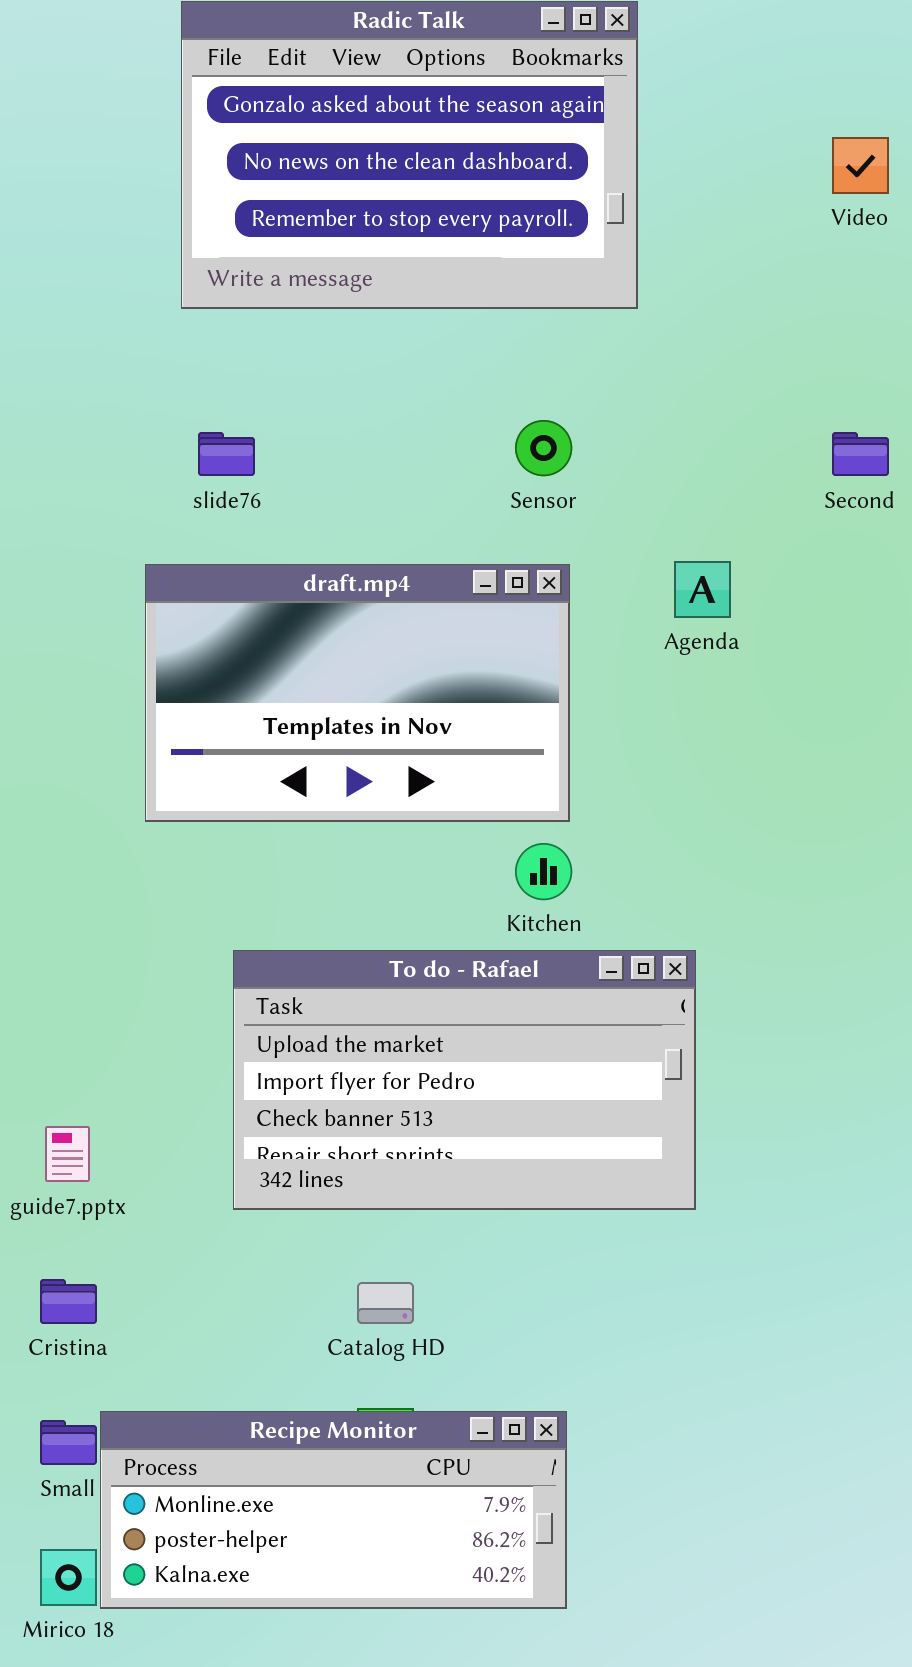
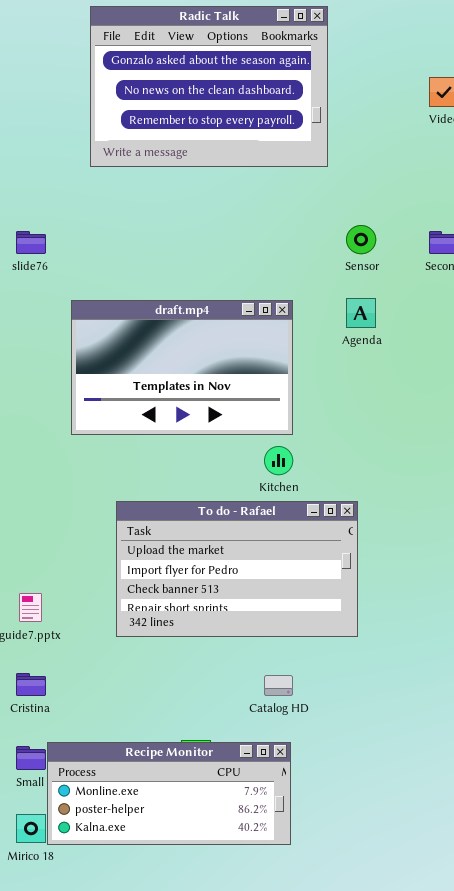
Sensor: [515,420,572,476] -> [346,225,376,254], moved
slide76: [198,432,255,476] -> [16,231,46,254], moved
Catalog HD: [357,1282,414,1324] -> [264,675,293,696], moved

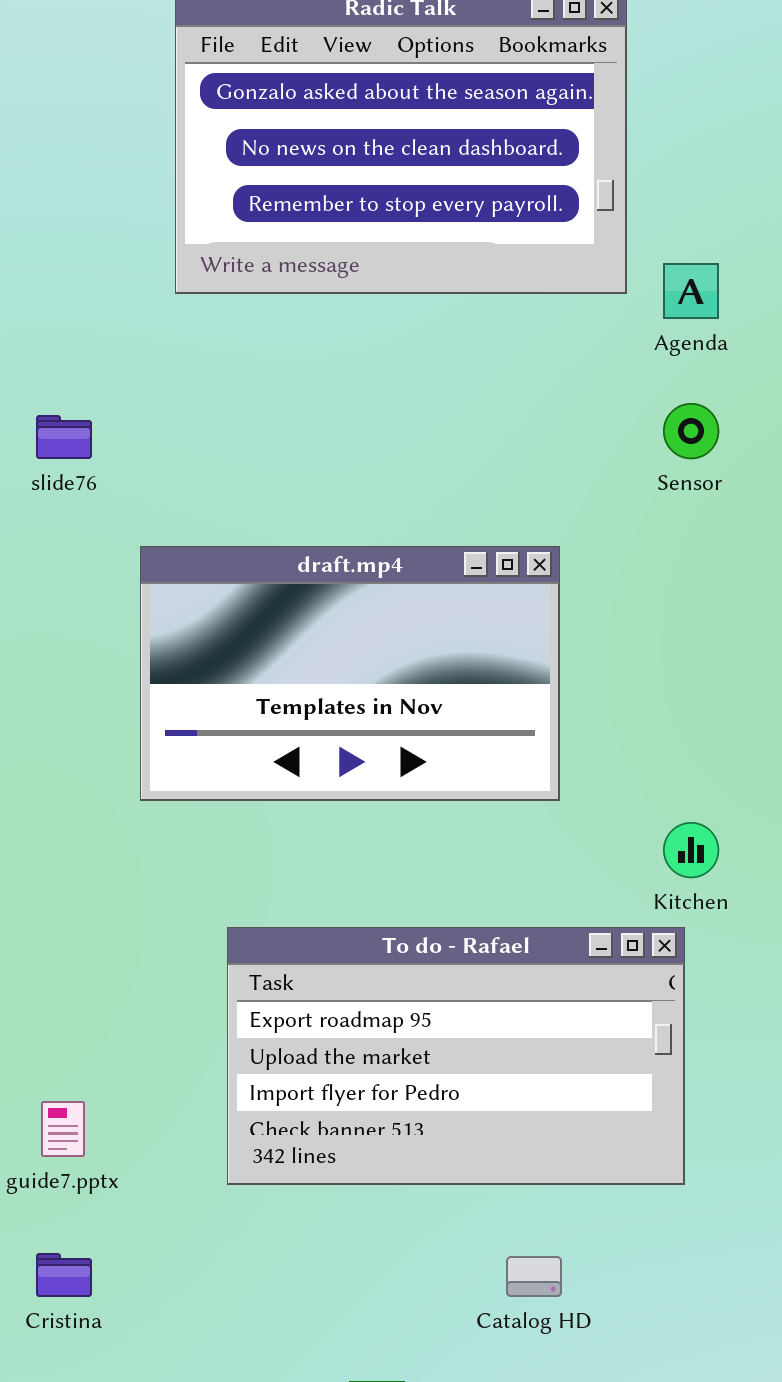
Agenda: [346,298,376,328] -> [663,263,719,319], moved
Kitchen: [264,446,293,475] -> [663,822,719,878], moved
To do - Rafael: [116,501,358,637] -> [227,927,685,1185], scrolled up 1 row

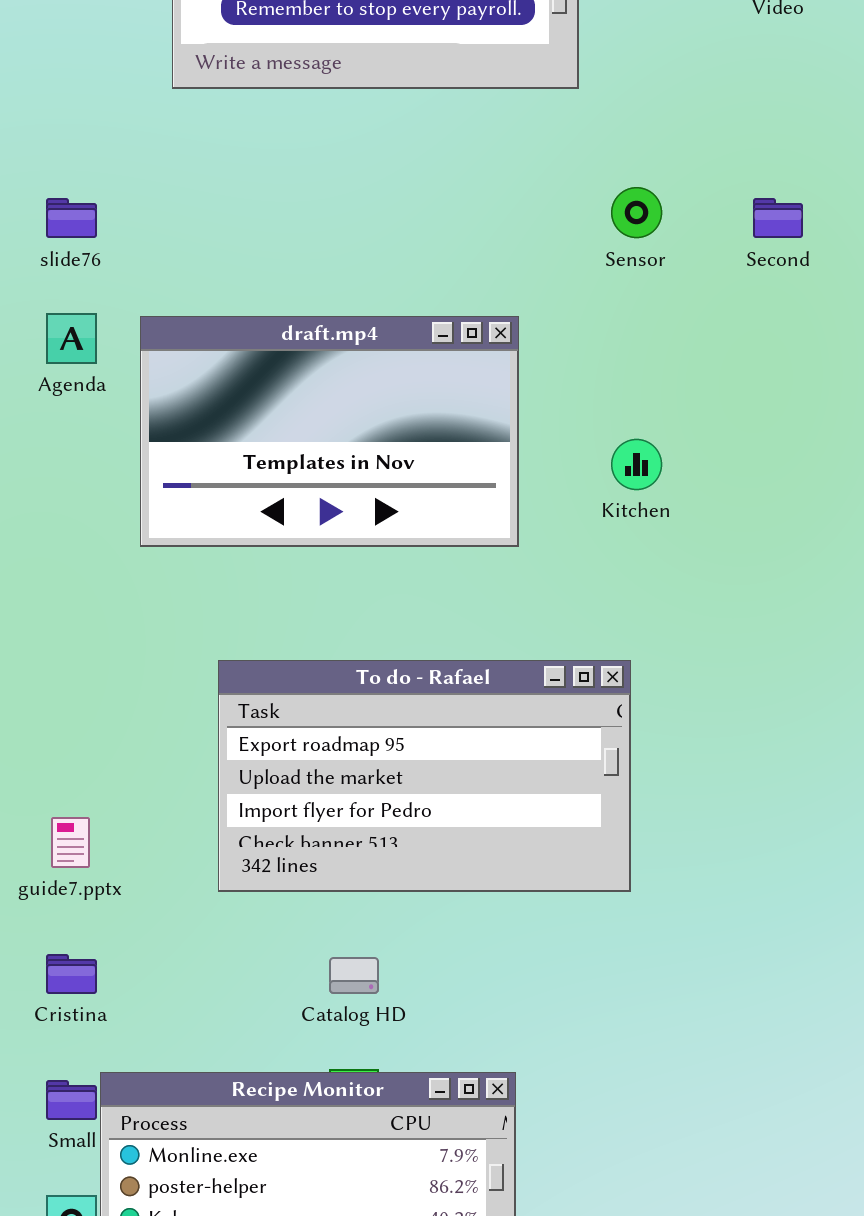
Agenda: [663,263,719,319] -> [46,313,97,364], moved
Kitchen: [663,822,719,878] -> [611,439,662,490], moved
Catalog HD: [506,1256,562,1297] -> [329,957,379,994], moved

